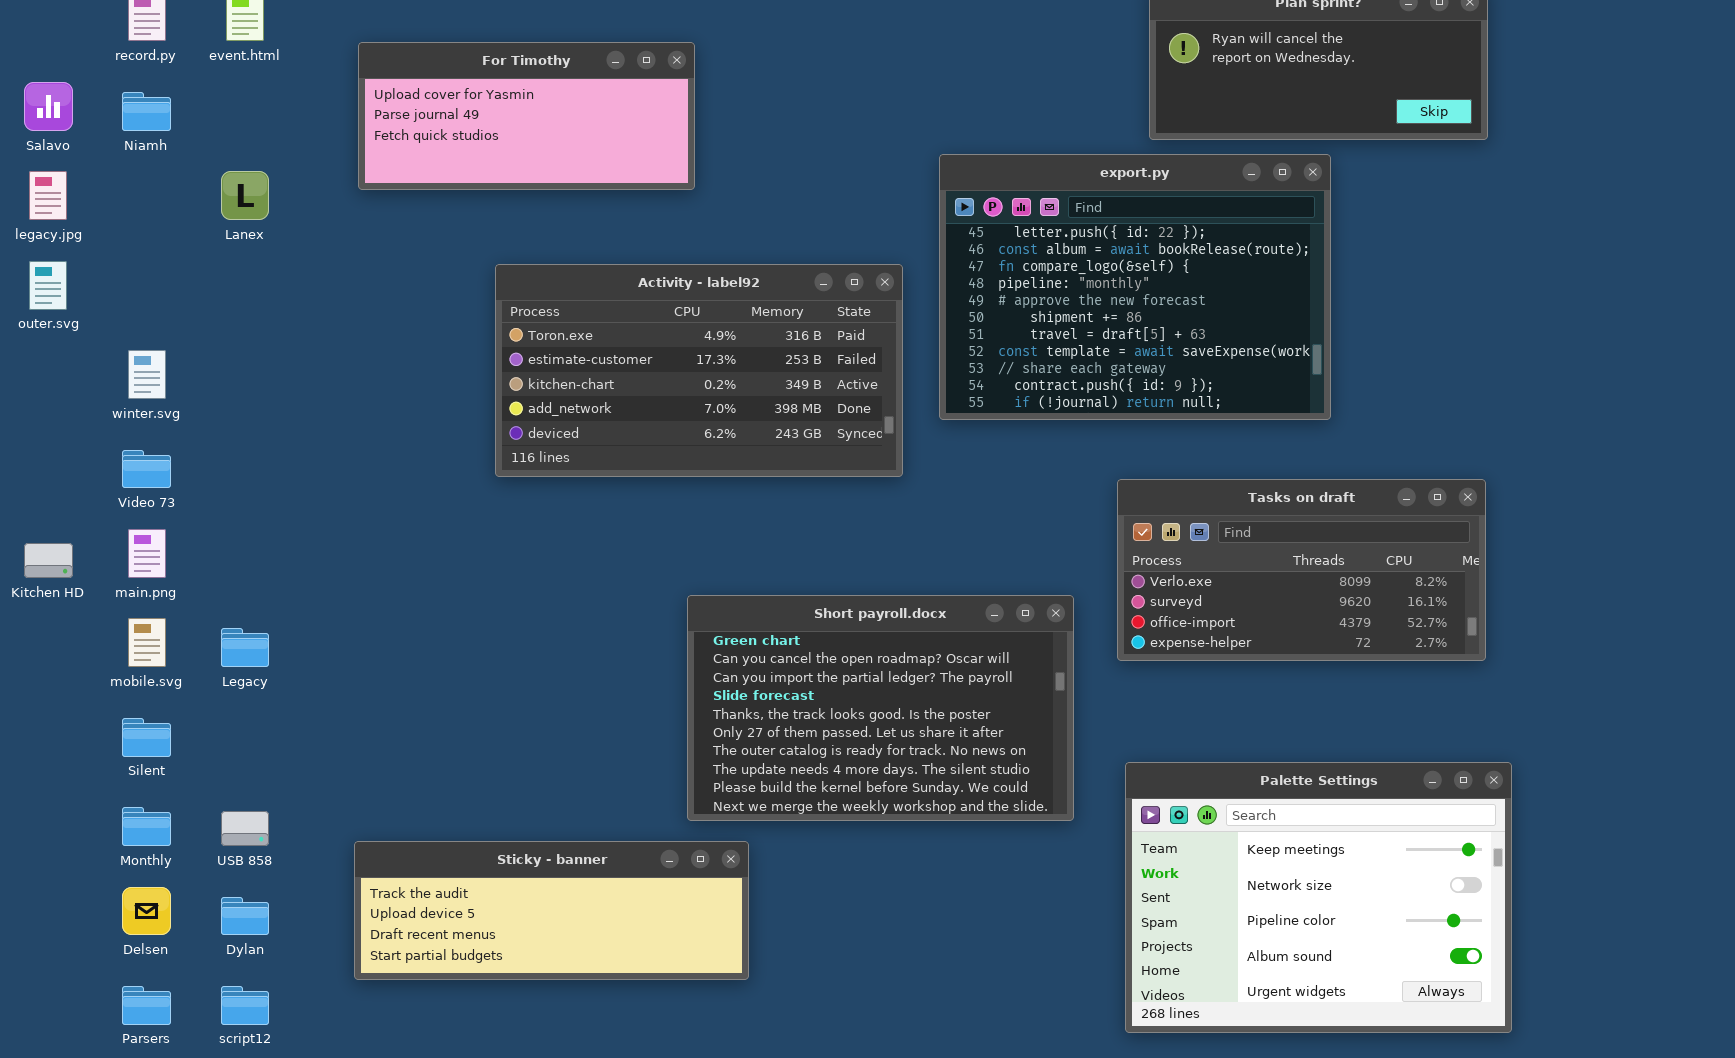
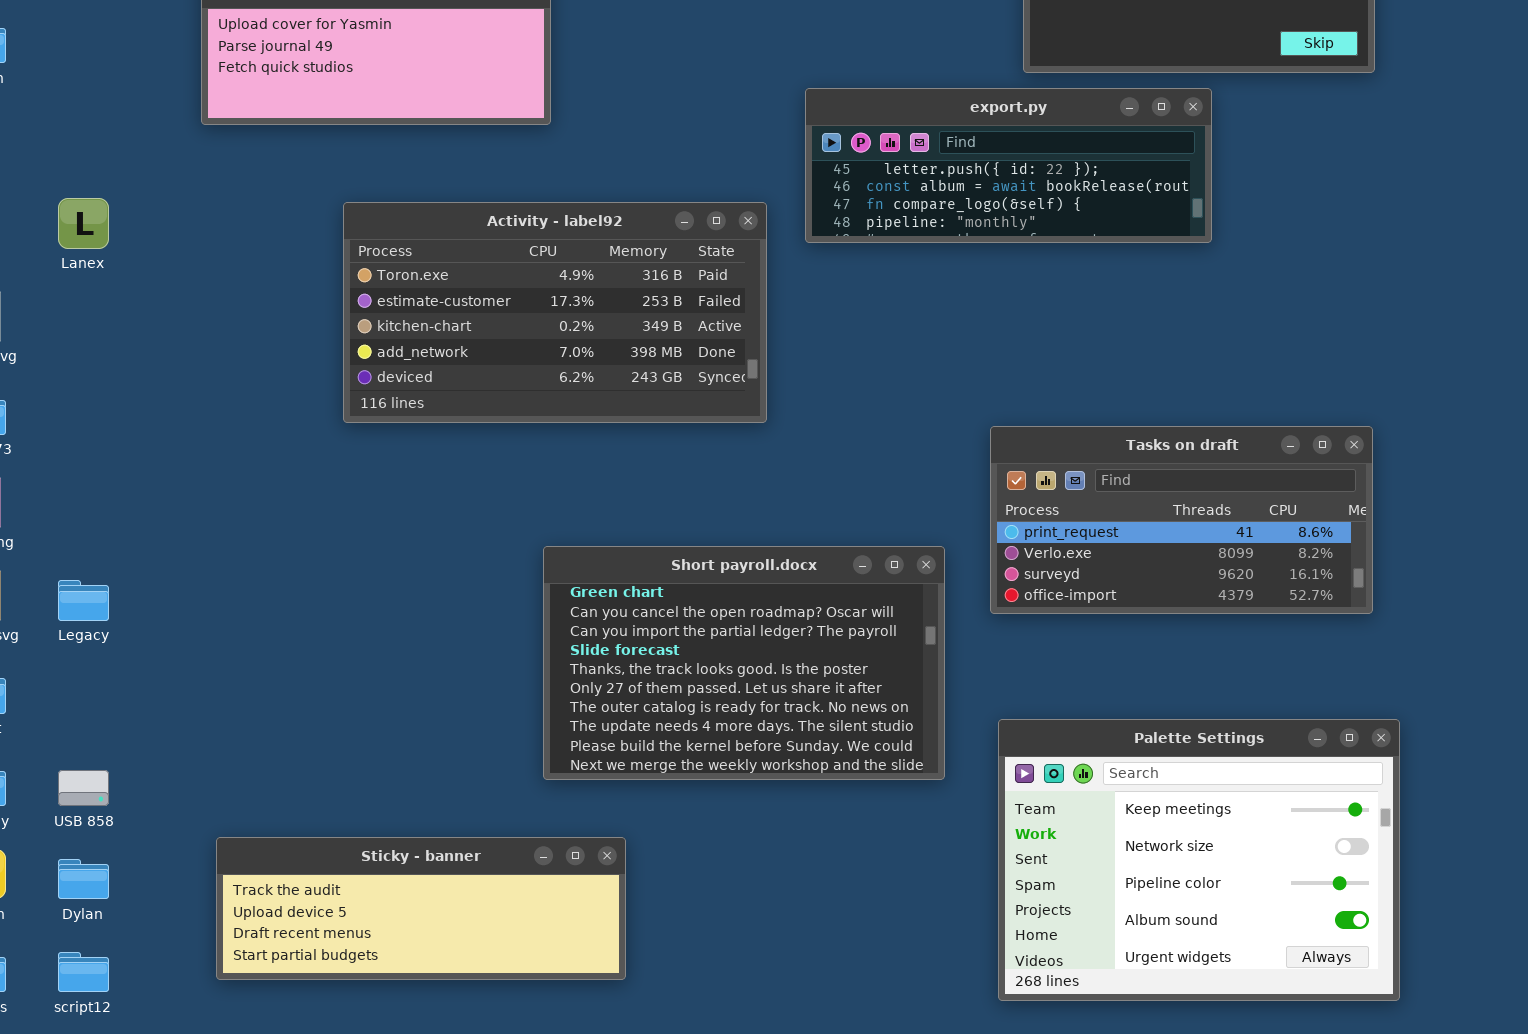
export.py: [939,154,1331,420] -> [805,88,1212,243], resized
Lanex: [221,171,269,220] -> [58,198,109,249], moved
Tasks on draft: [1117,479,1486,661] -> [990,426,1373,614], scrolled up 1 row
Sticky - banner: [354,841,749,980] -> [216,837,626,980], moved

